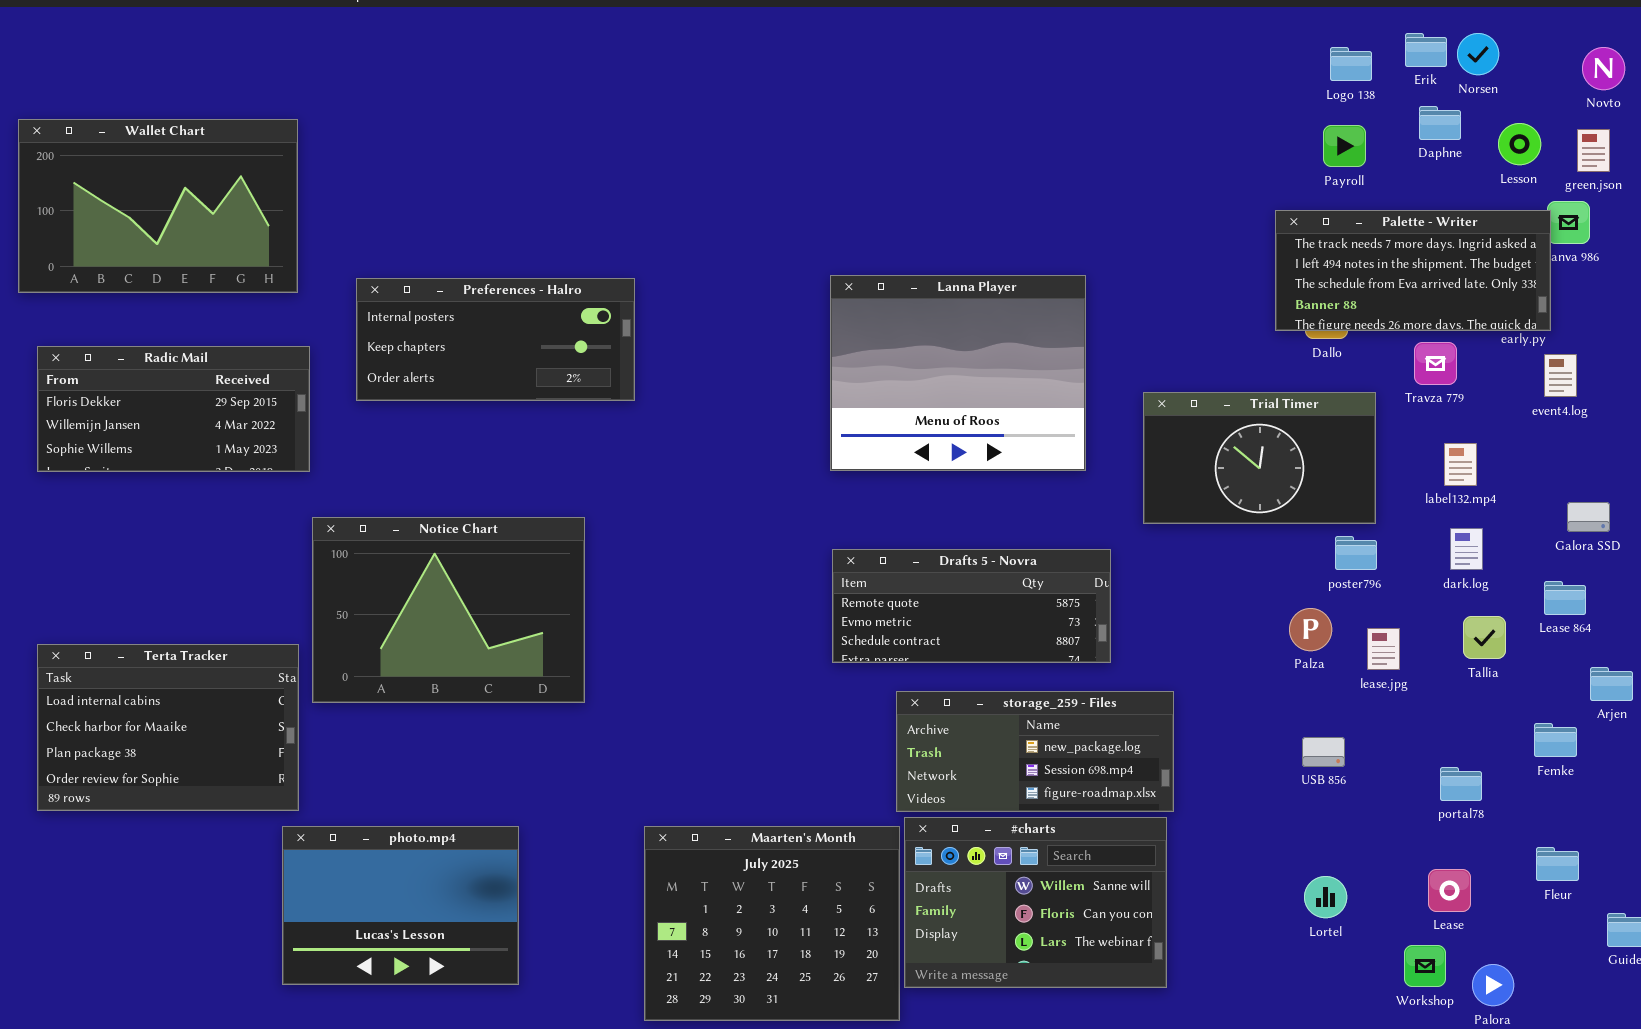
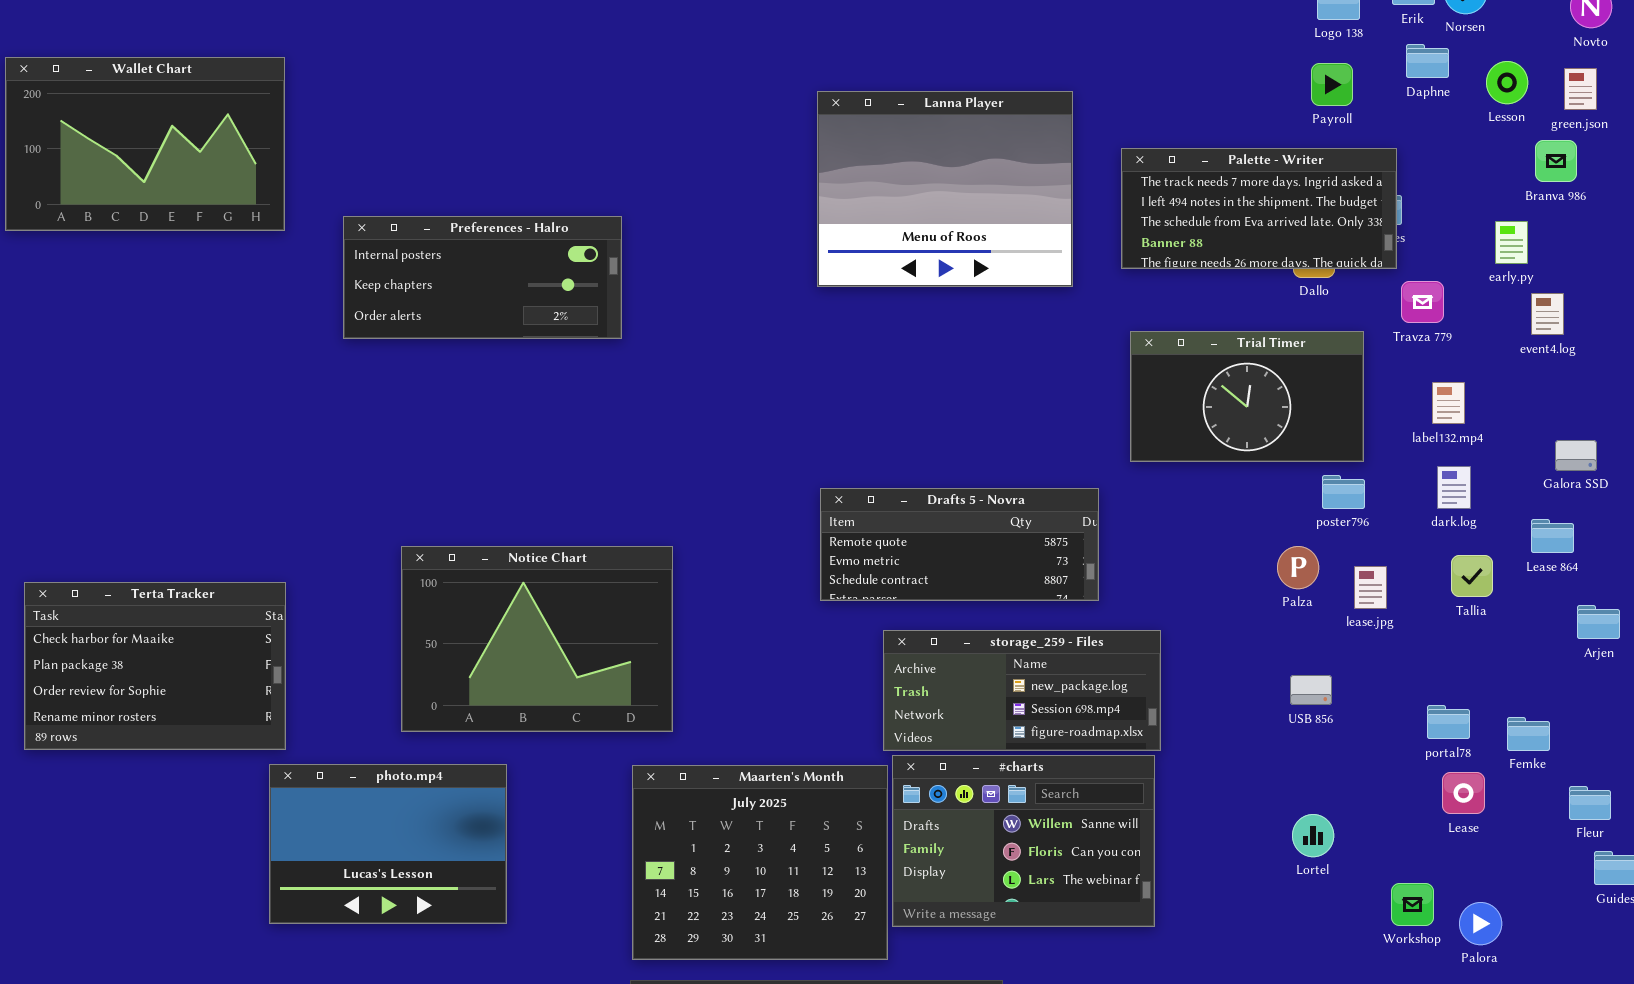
Palette - Writer: [1275,210,1551,331] -> [1121,148,1397,269], moved
Lanna Player: [830,275,1086,471] -> [817,91,1073,287], moved
Radic Mail: [37,346,310,472] -> none, closed
Notice Chart: [312,517,585,703] -> [401,546,673,732], moved
Terta Tracker: [37,644,299,811] -> [24,582,286,750], scrolled down 1 row
Femke: [1534,723,1577,757] -> [1507,717,1550,751], moved
Fleur: [1536,847,1579,881] -> [1569,786,1611,820], moved
Lease: [1428,869,1471,912] -> [1442,772,1485,814], moved

